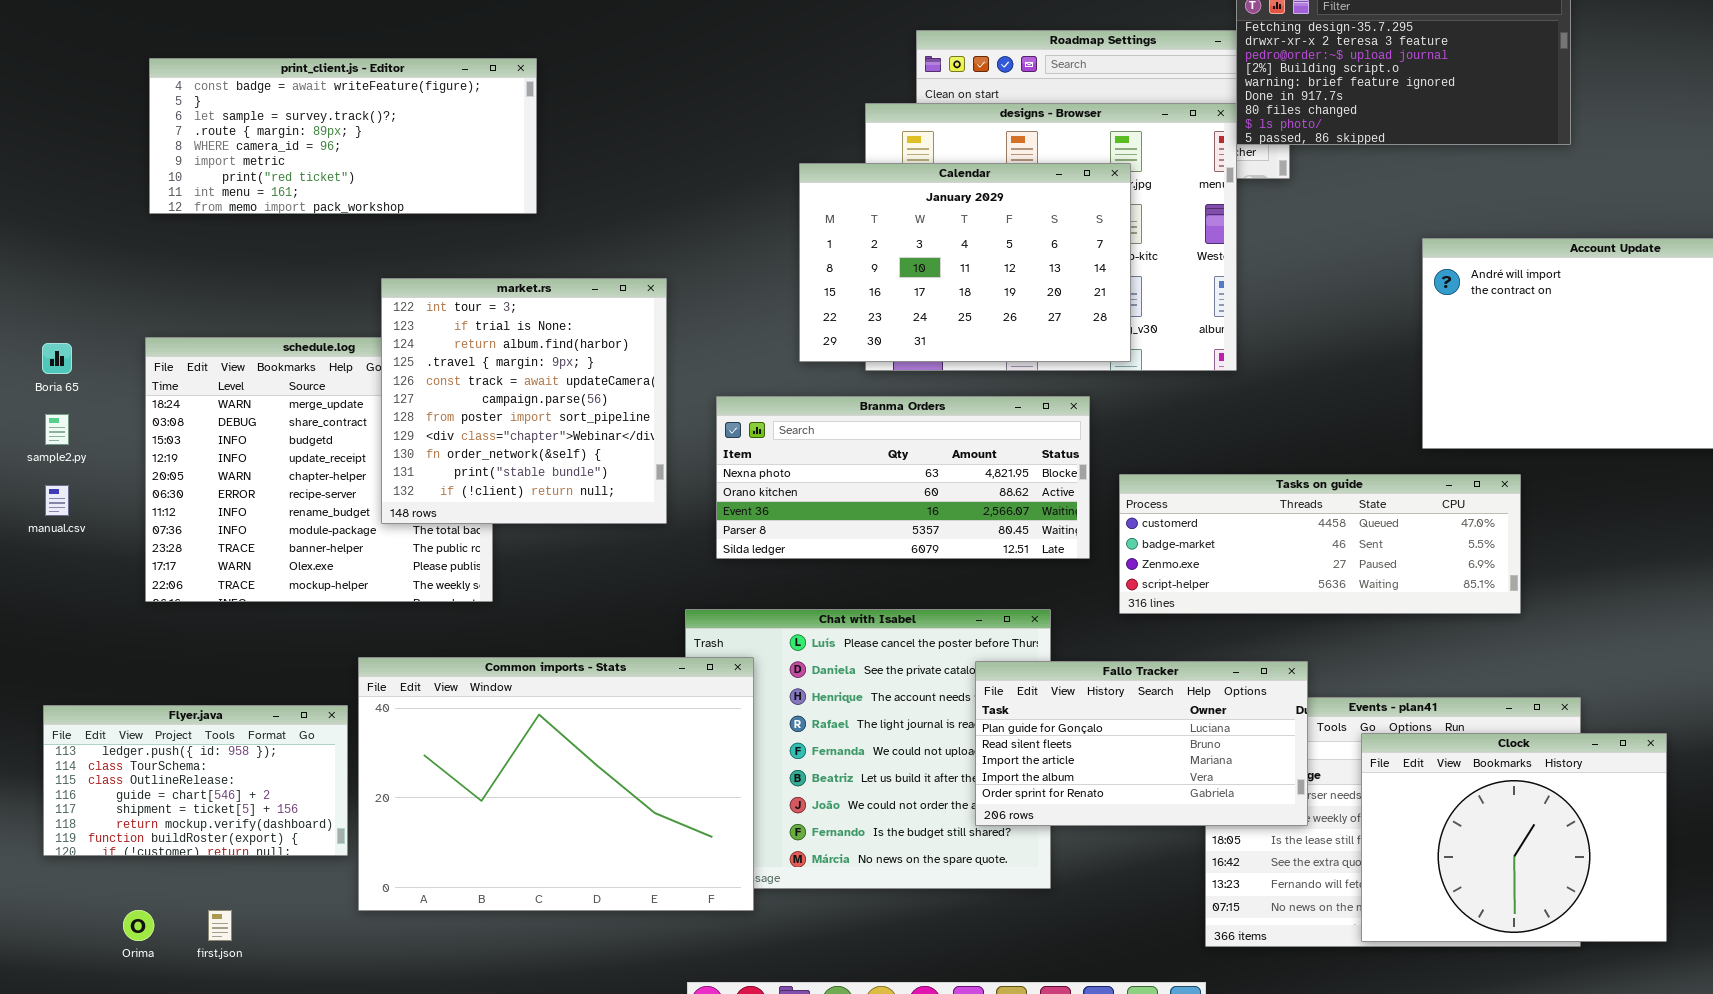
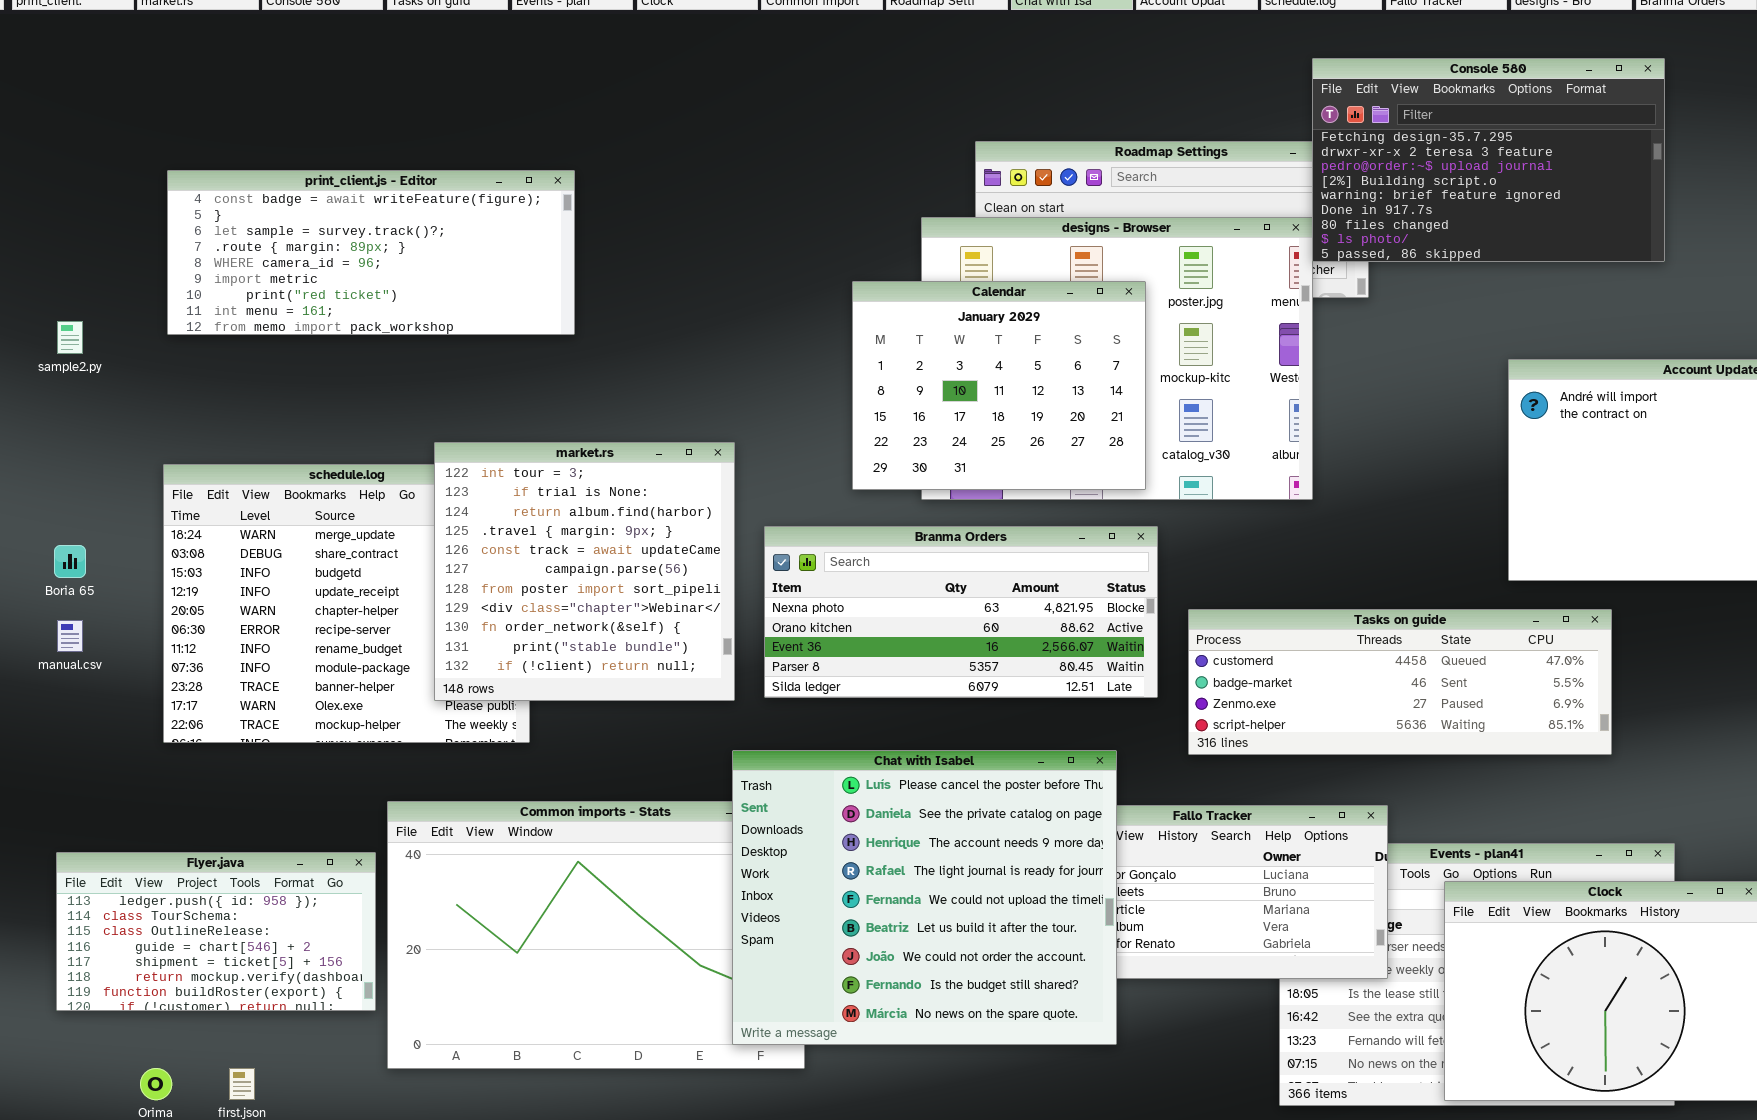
Calendar: [799,163,1131,362] -> [852,281,1146,490], resized
market.rs: [381,278,667,524] -> [434,442,735,701], moved
Boria 65: [42,343,72,374] -> [54,545,86,578], moved
sample2.py: [45,414,69,445] -> [57,321,83,354], moved
Chat with Isabel: [685,609,1051,889] -> [732,750,1117,1045], raised

